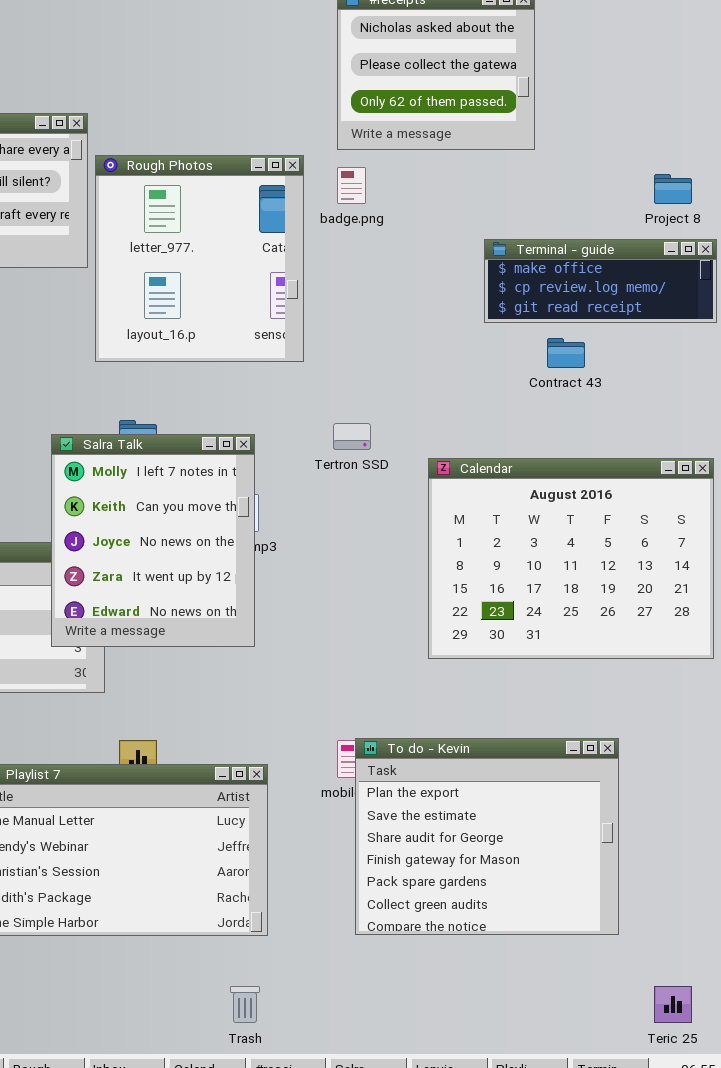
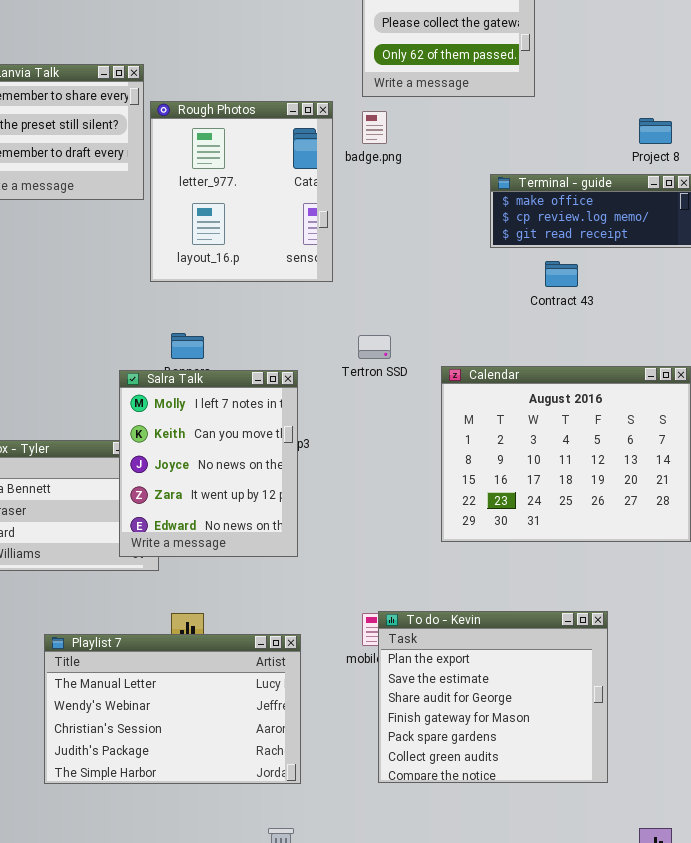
Salra Talk: [51,434,255,647] -> [119,370,298,557], moved

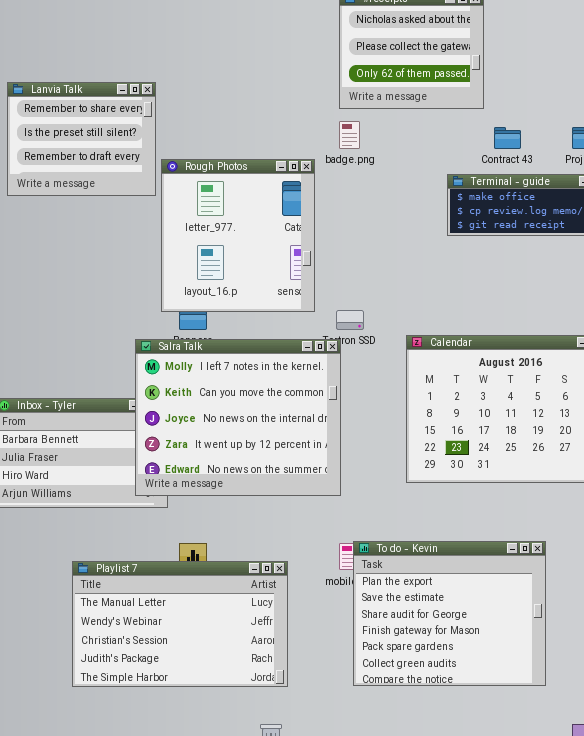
Rough Photos: [150,101,333,282] -> [161,159,315,312], moved
Contract 43: [545,261,578,287] -> [494,127,521,149], moved
Salra Talk: [119,370,298,557] -> [135,339,341,496], resized

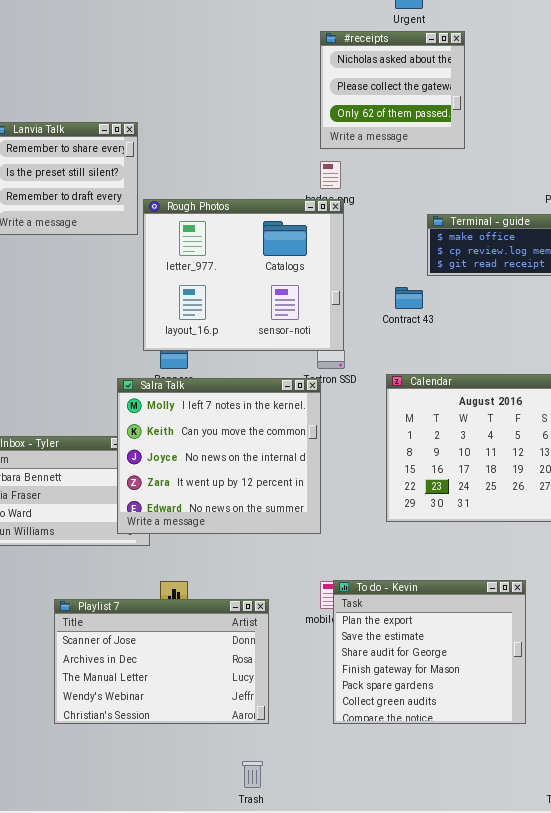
Contract 43: [494,127,521,149] -> [395,287,423,309], moved
Rough Photos: [161,159,315,312] -> [143,199,344,351], resized
Playlist 7: [72,561,288,687] -> [54,599,269,724], scrolled up 2 rows

